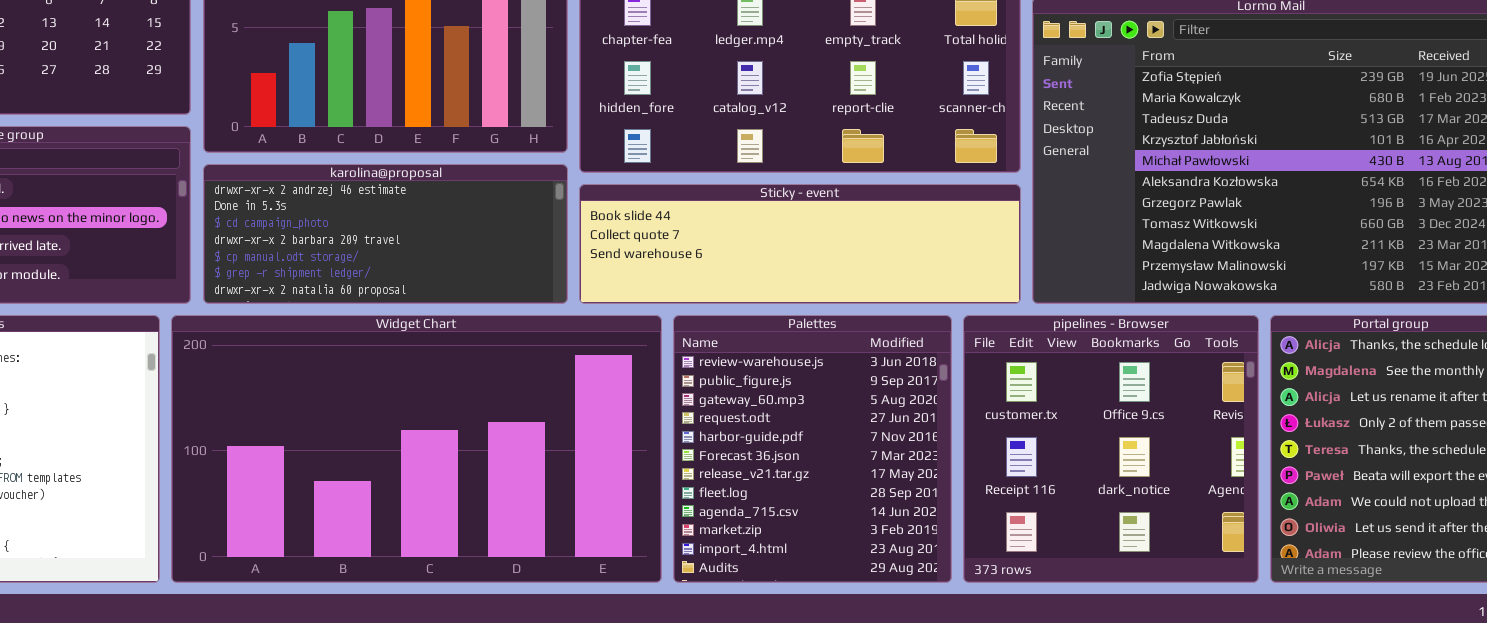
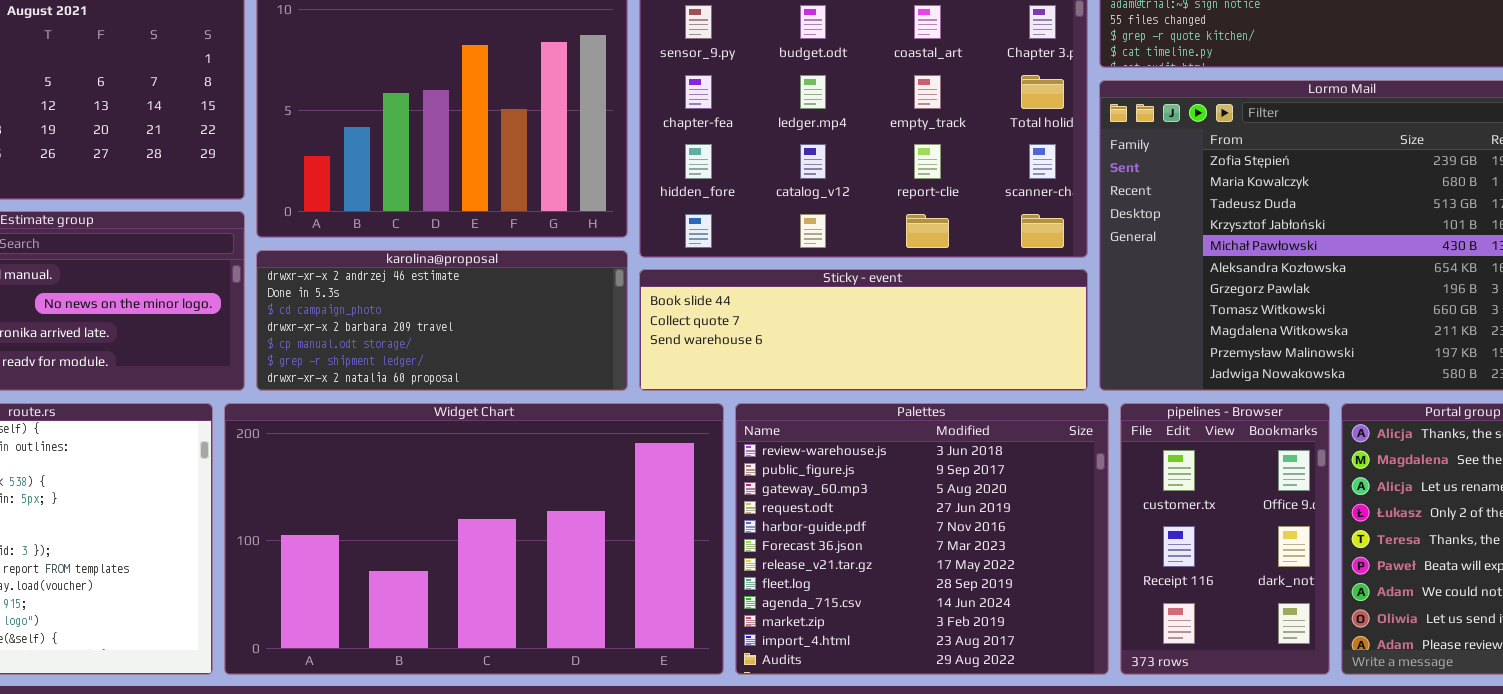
Palettes: [673,315,952,583] -> [735,403,1109,675], resized
pipelines - Browser: [963,315,1259,583] -> [1120,403,1330,675], resized

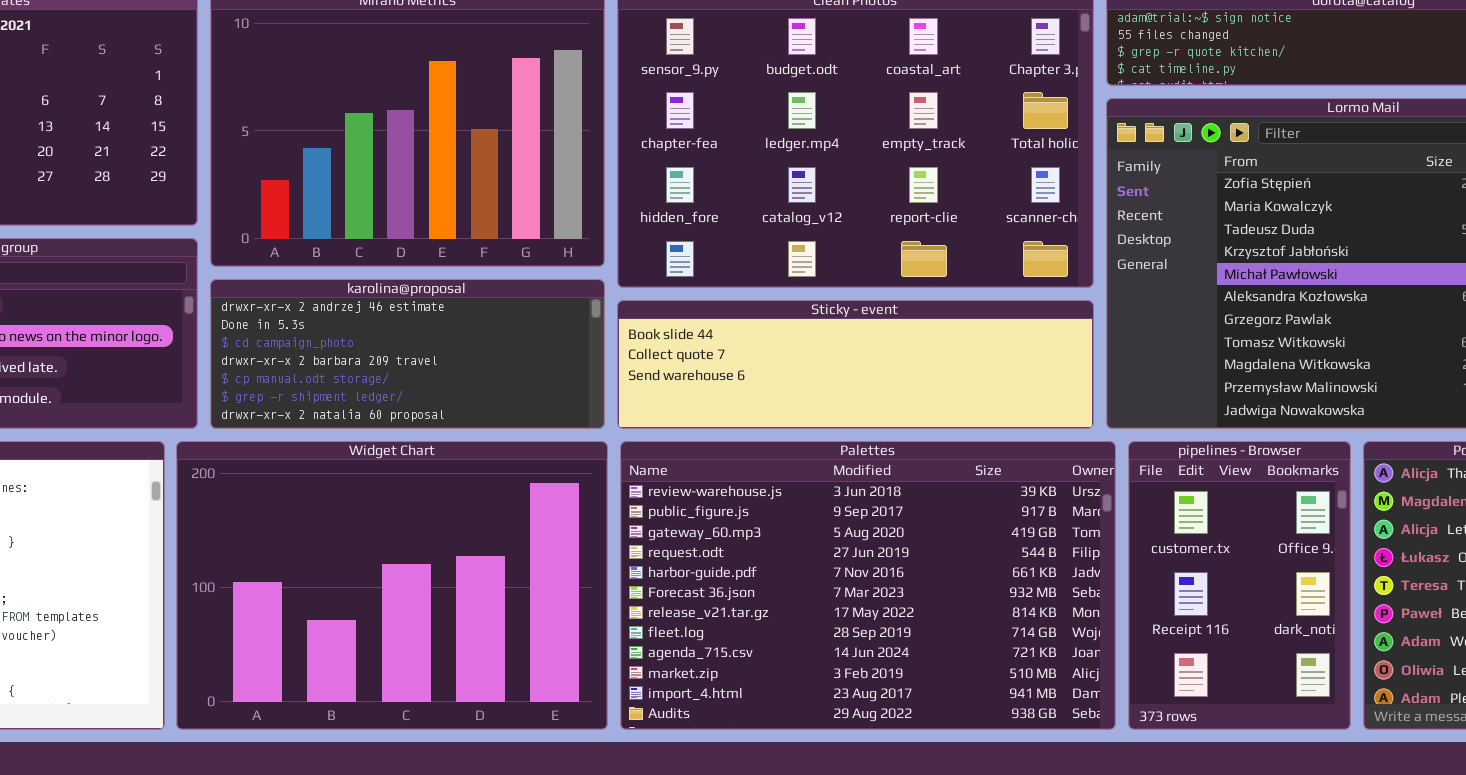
Widget Chart: [224,403,724,675] -> [176,441,608,730], resized
Palettes: [735,403,1109,675] -> [620,441,1116,730], resized

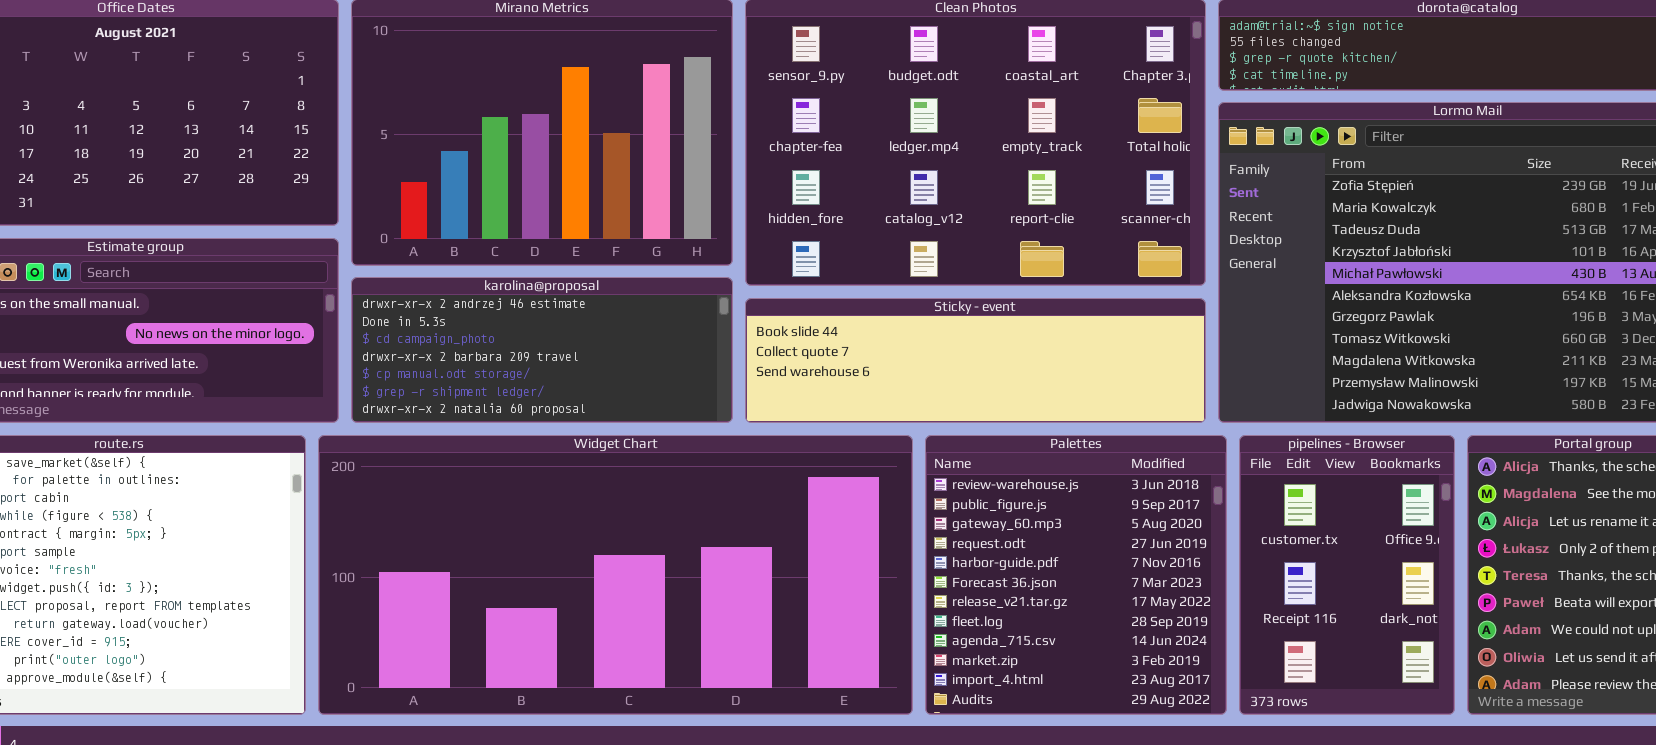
Widget Chart: [176,441,608,730] -> [318,435,913,715], resized
Palettes: [620,441,1116,730] -> [925,435,1227,715], resized

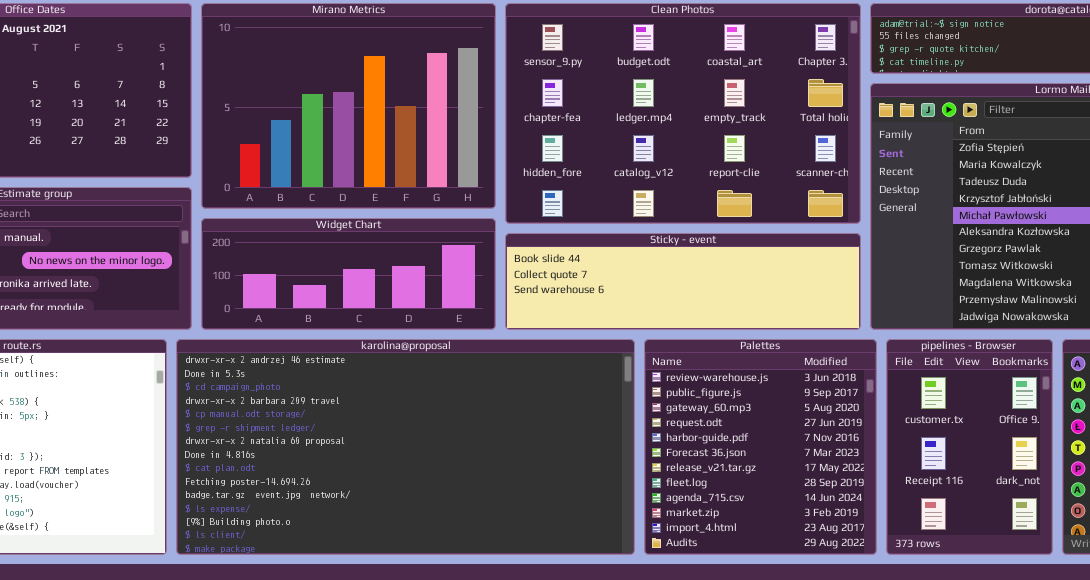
karolina@proposal: [351,277,733,423] -> [176,339,635,555], moved, resized
Widget Chart: [318,435,913,715] -> [201,218,496,330], moved, resized

